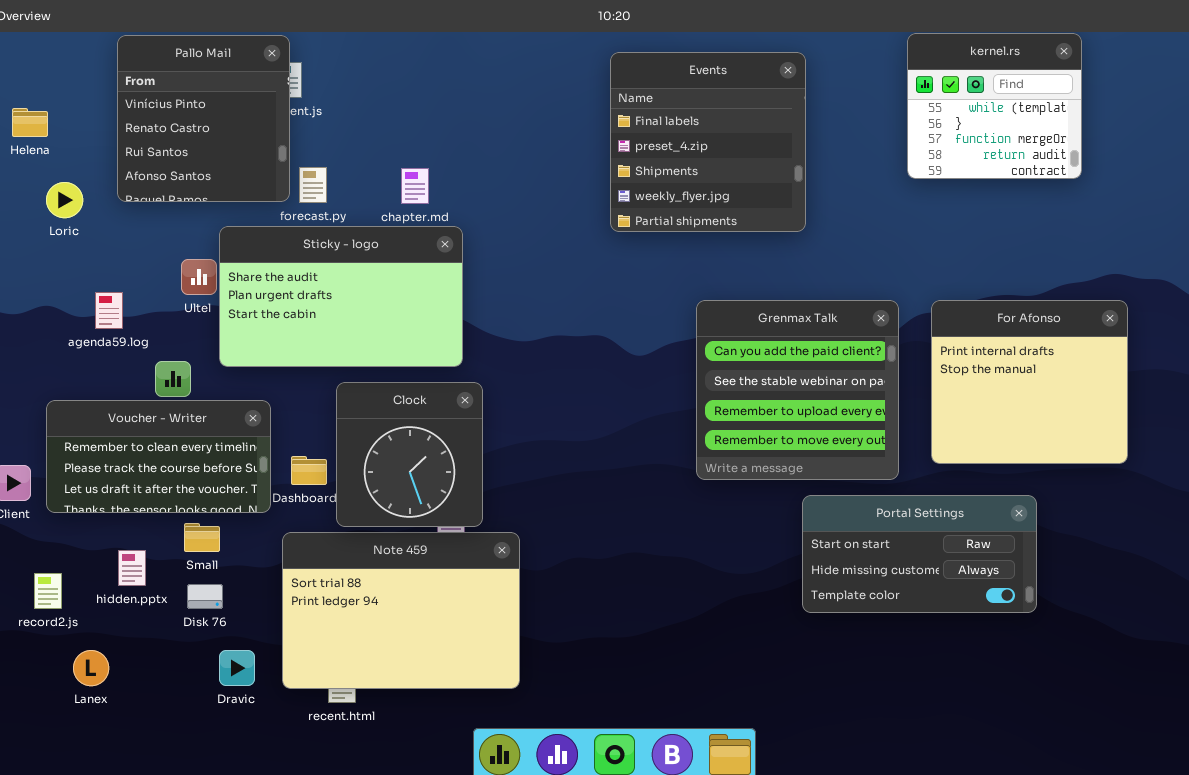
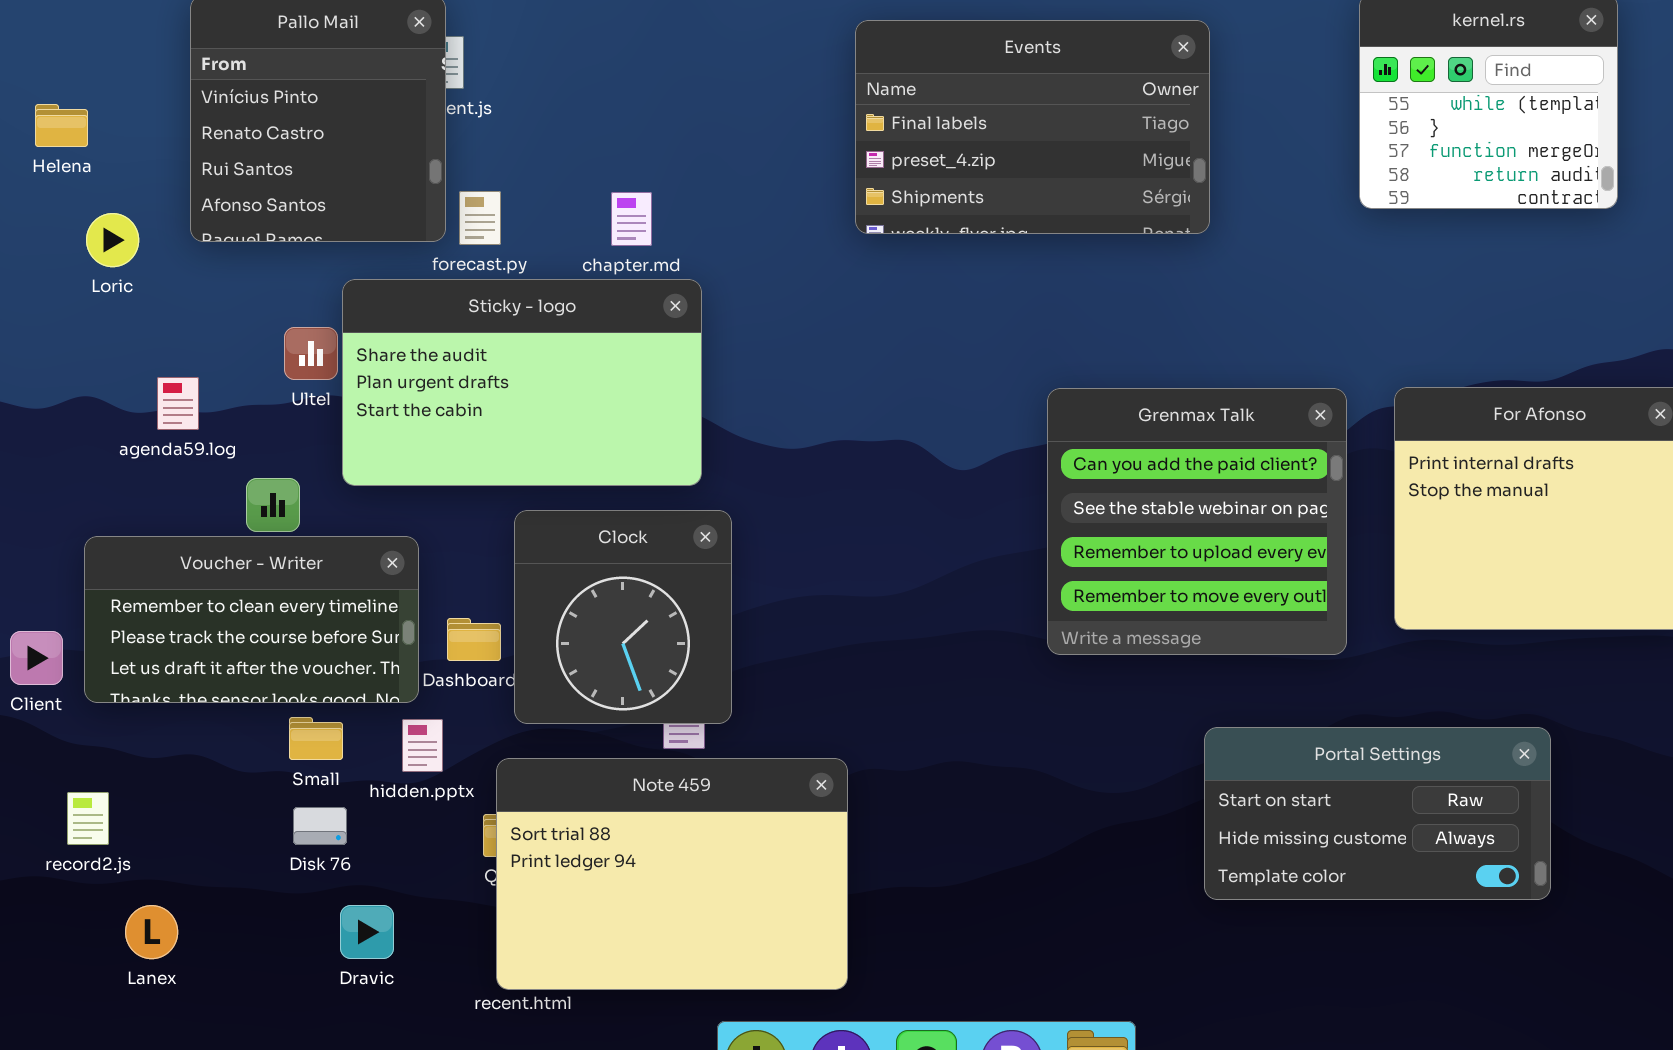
Events: [610,52,806,232] -> [855,20,1210,234], resized
Portal Settings: [802,495,1037,613] -> [1204,727,1551,900], moved
Note 459: [282,532,520,689] -> [496,758,848,990], moved
hidden.pptx: [118,550,146,586] -> [402,719,443,772], moved

